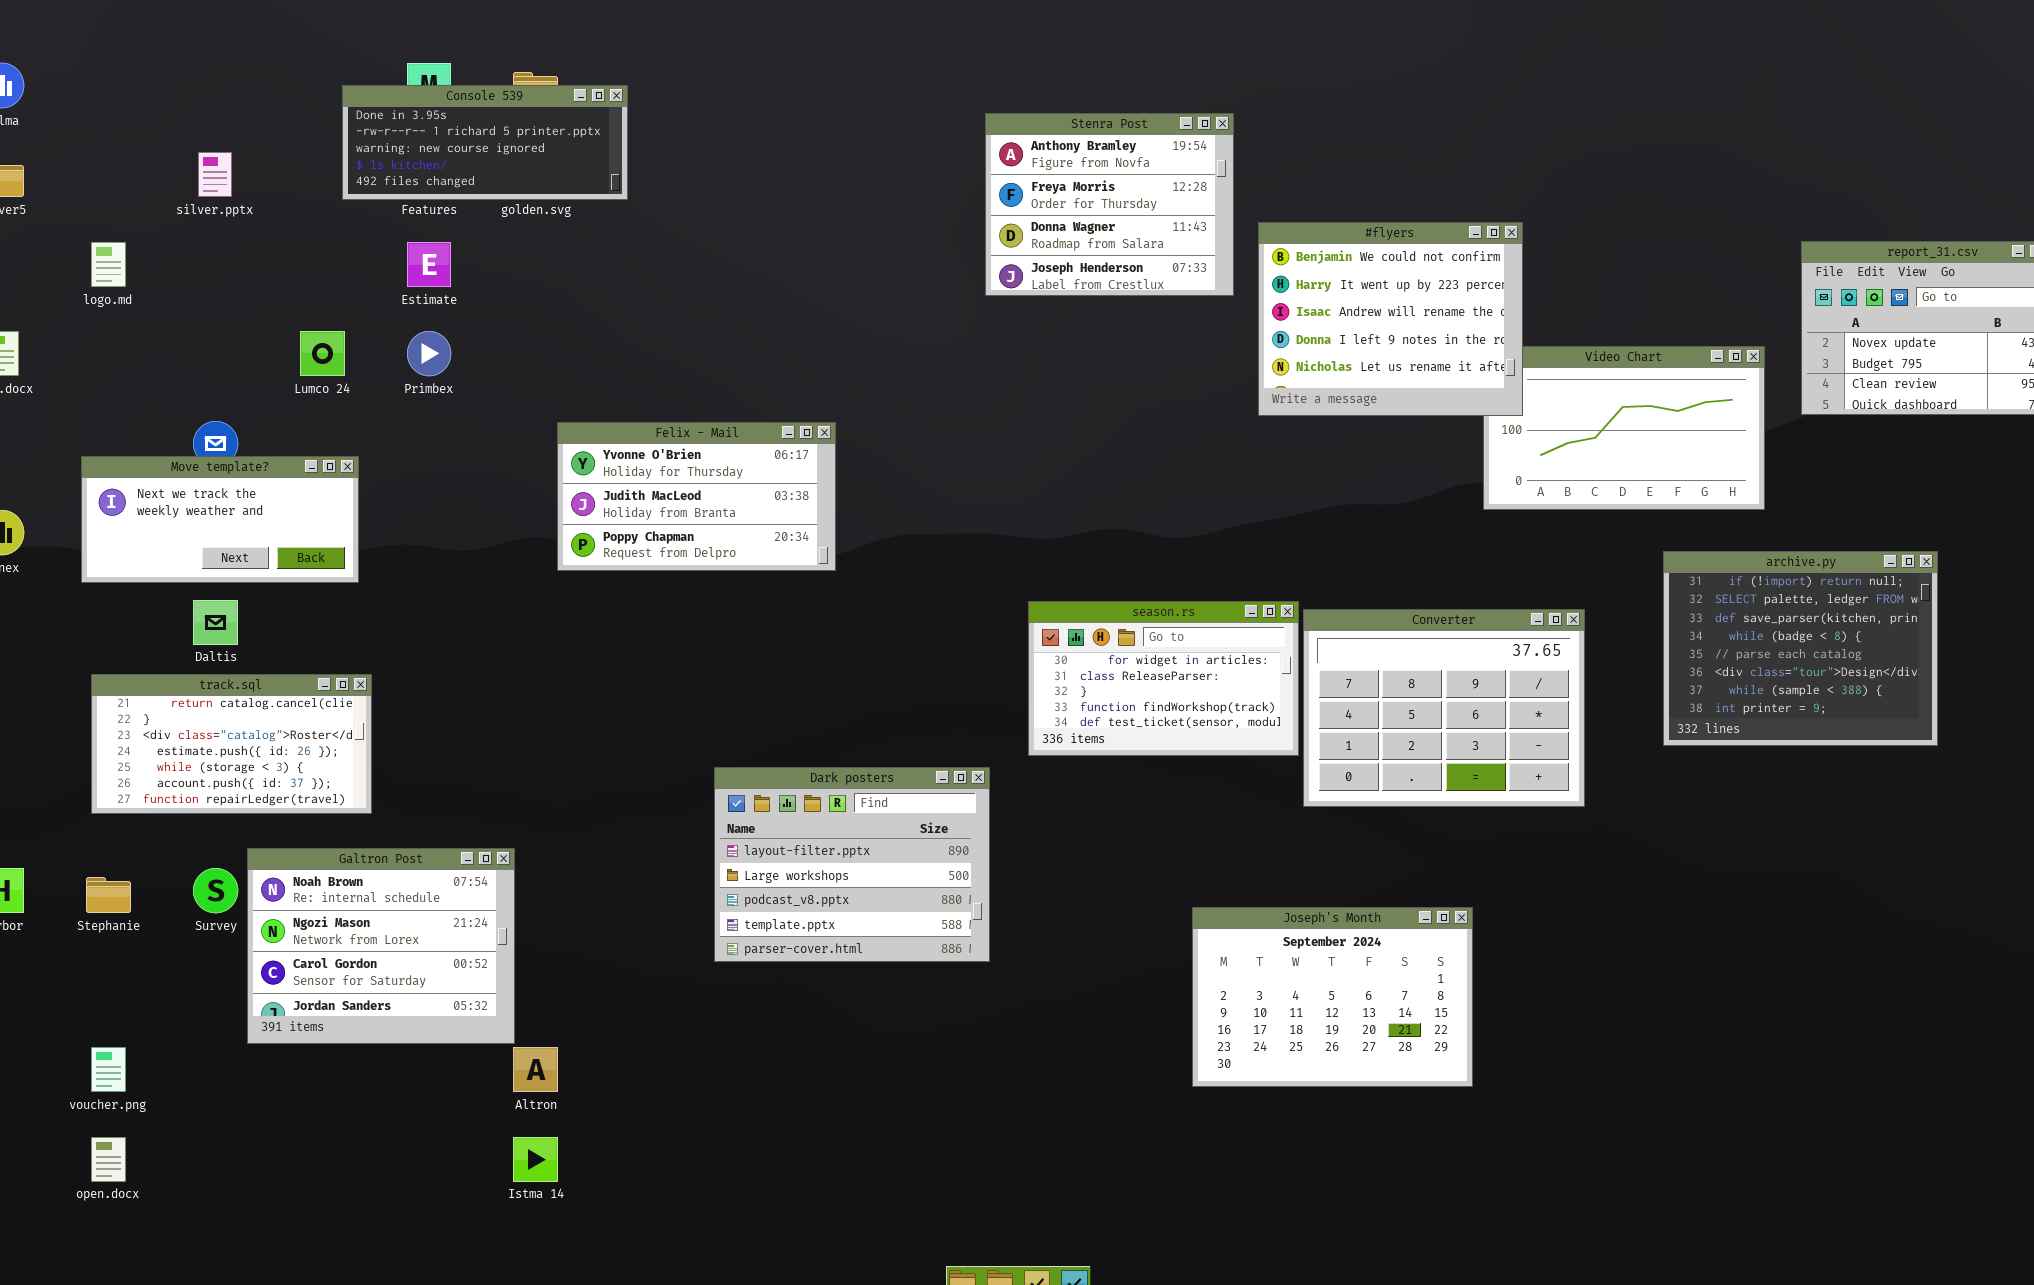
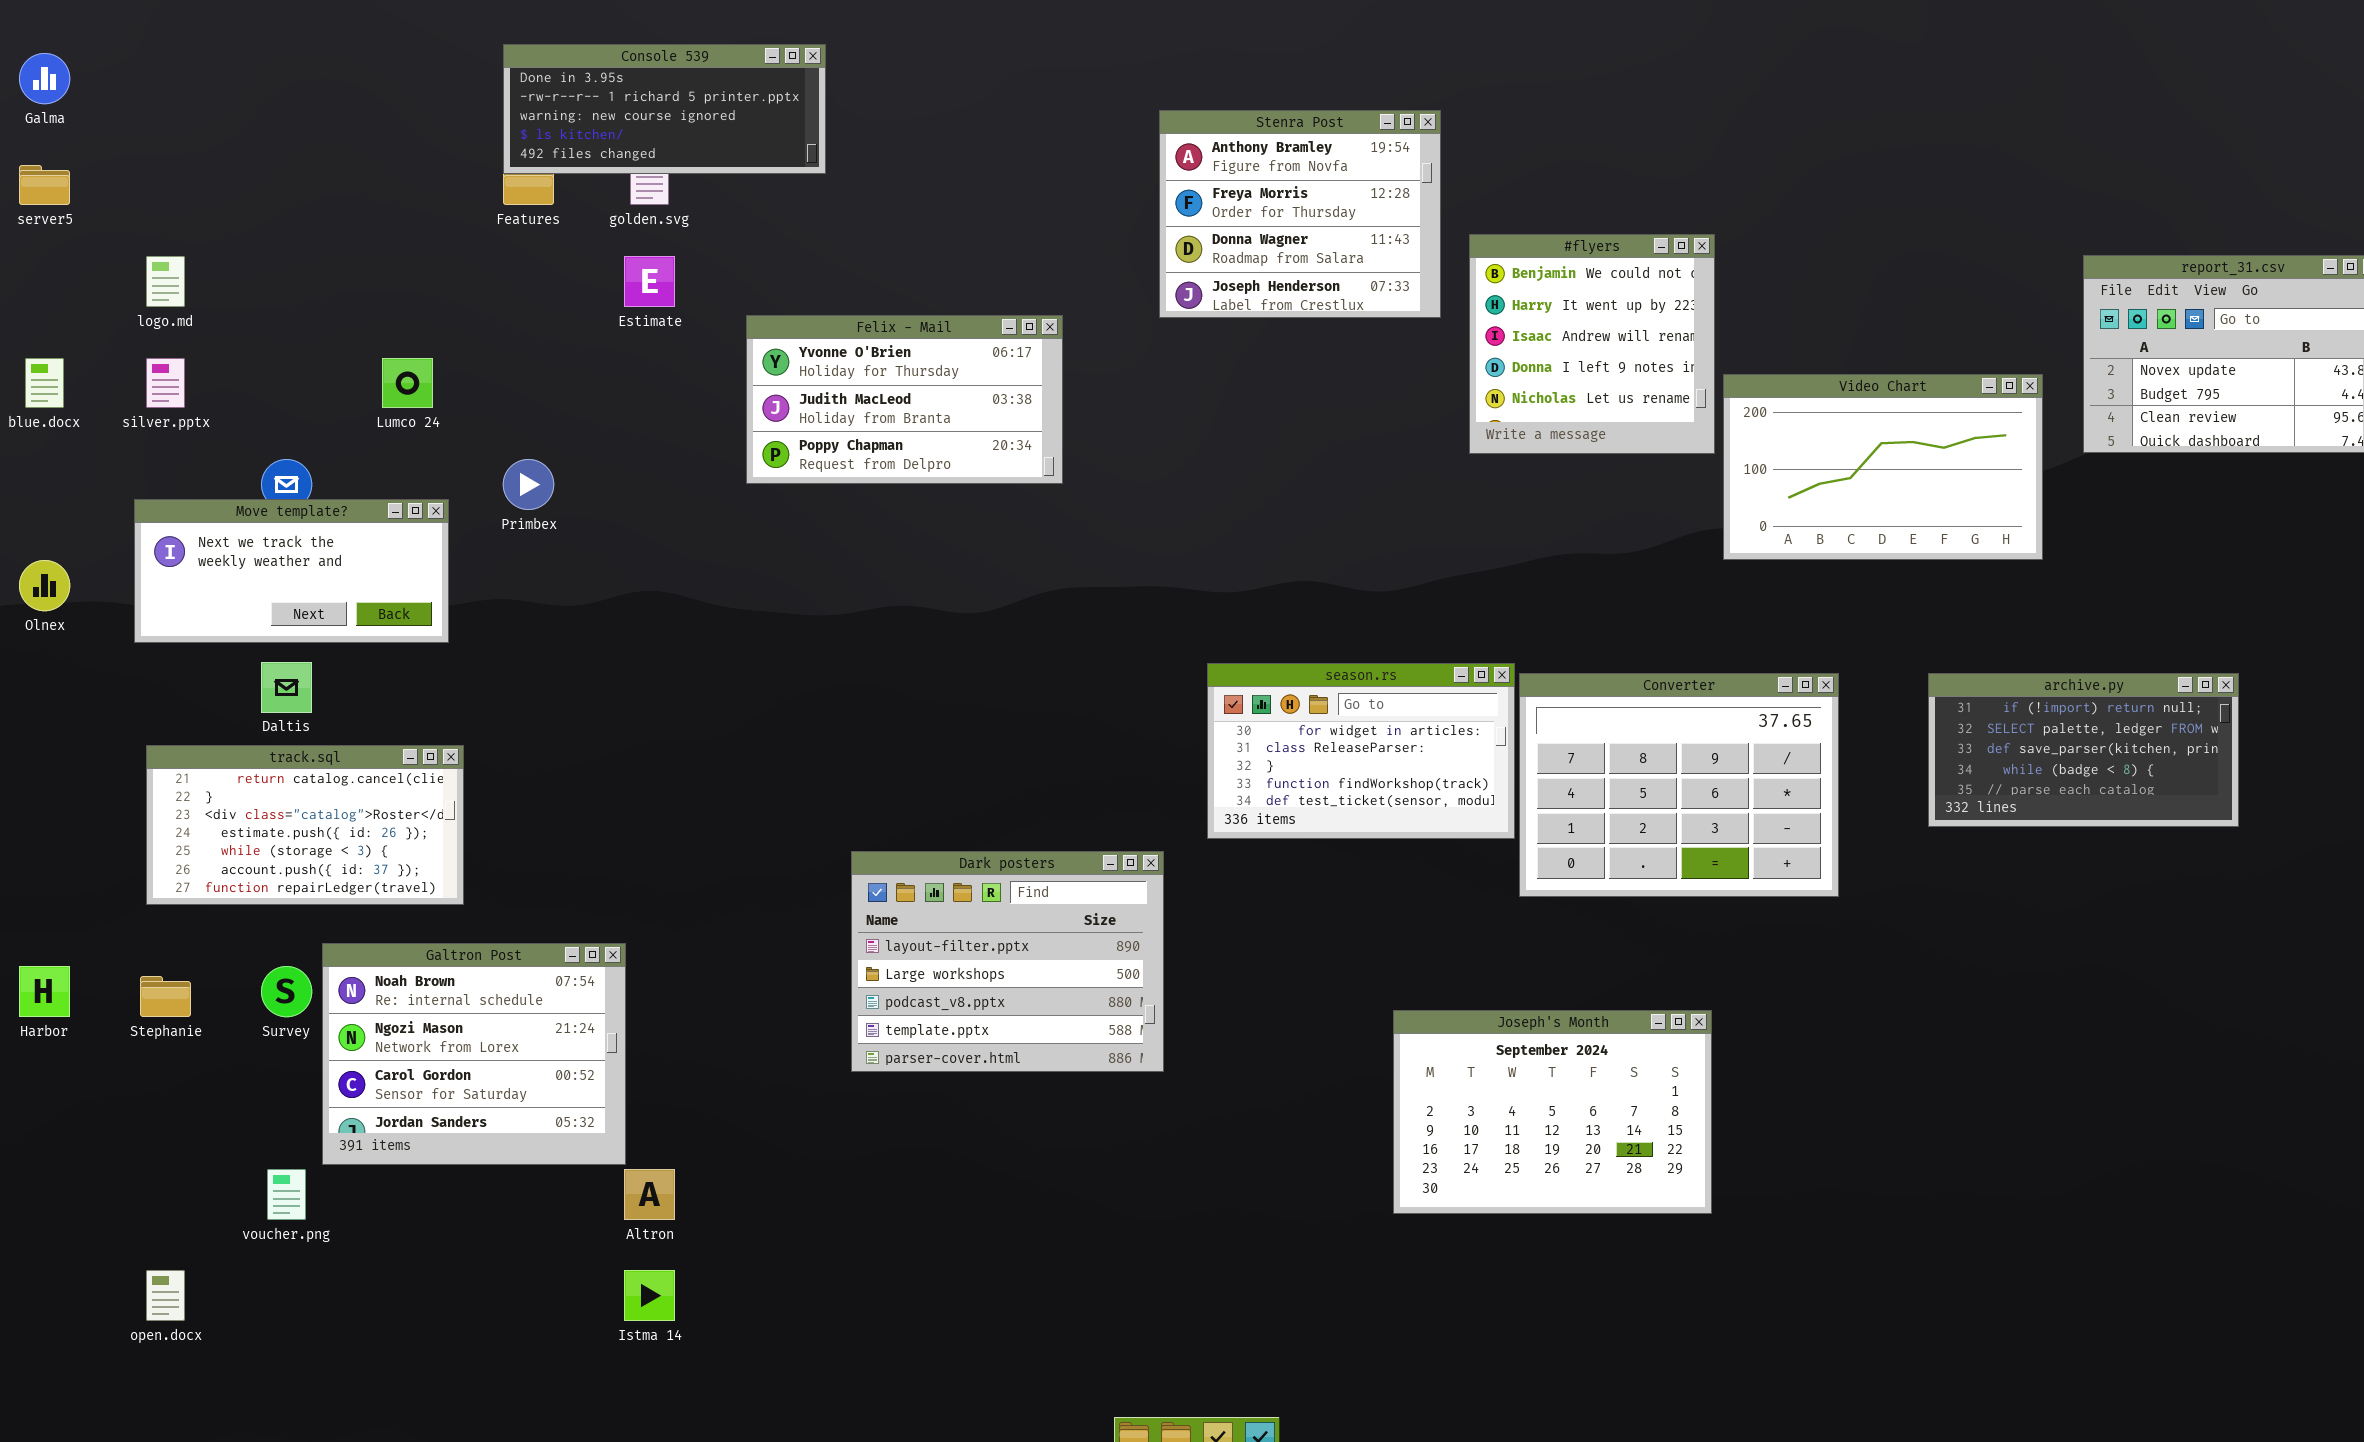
Console 539: [342,85,628,200] -> [503,44,826,174], moved
silver.pptx: [198,152,232,197] -> [146,358,185,408], moved
#flyers: [1258,222,1523,416] -> [1469,234,1715,454], resized
Estimate: [407,242,451,287] -> [624,256,675,307], moved
Primbex: [407,331,451,376] -> [503,459,554,510], moved
Felix - Mail: [557,422,836,571] -> [746,315,1063,484], moved
archive.py: [1663,551,1938,746] -> [1928,673,2239,827], resized
voucher.png: [91,1047,126,1092] -> [267,1169,306,1220], moved

